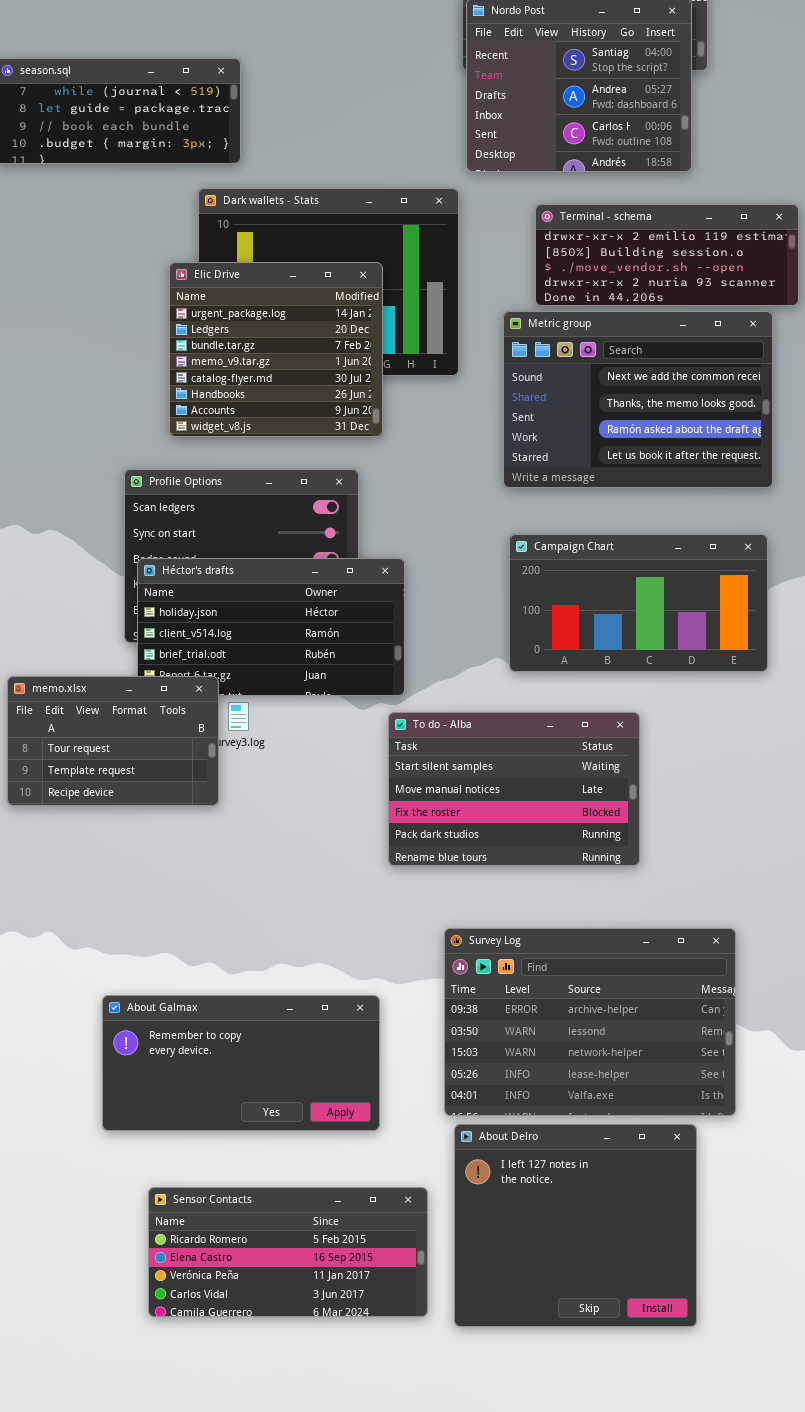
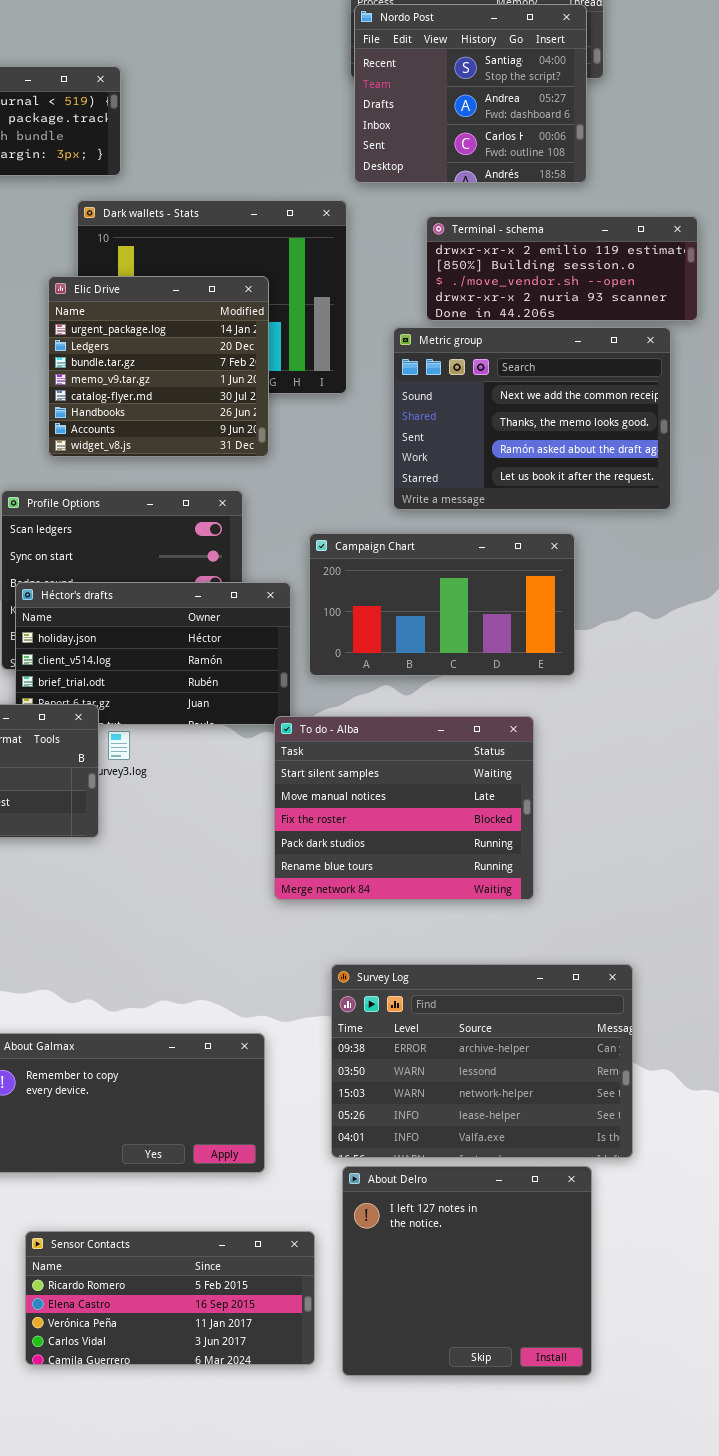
Campaign Chart: [509,534,768,672] -> [309,533,575,676], moved
To do - Alba: [388,712,640,866] -> [274,716,534,900], resized

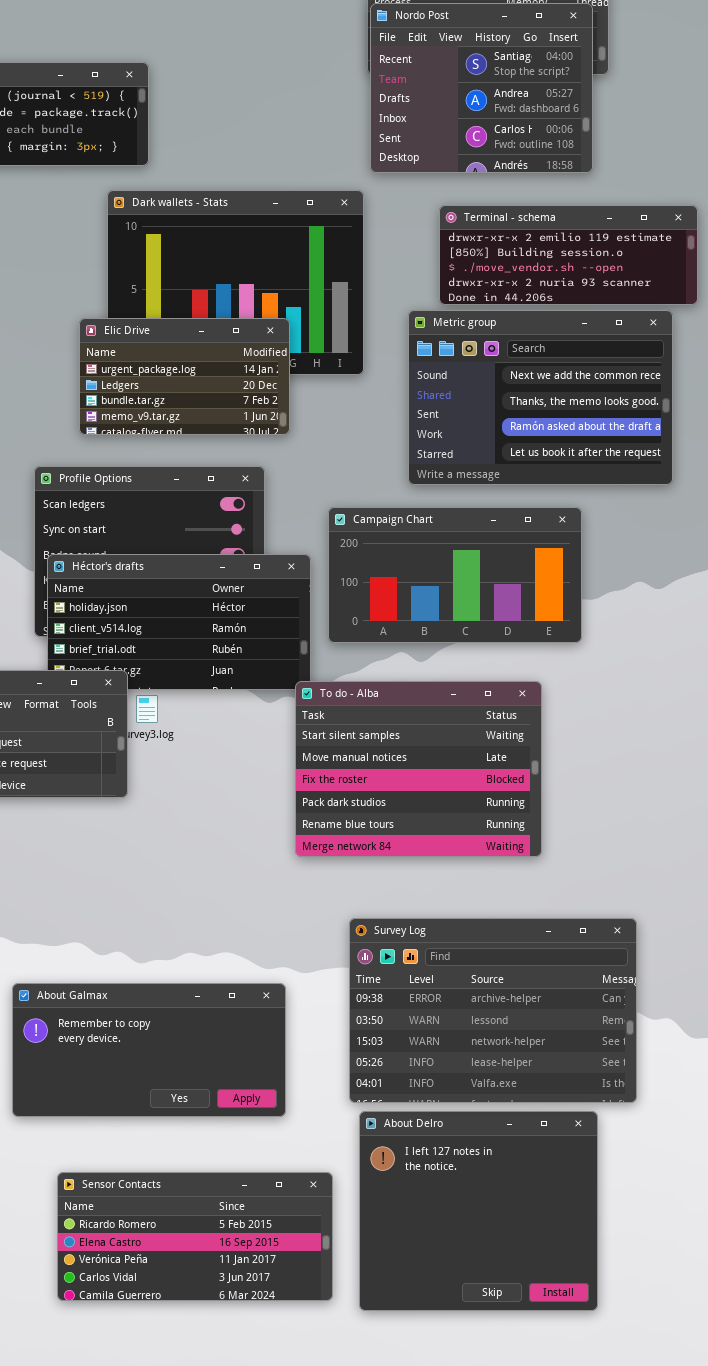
Elic Drive: [48,276,269,457] -> [79,318,290,435], resized

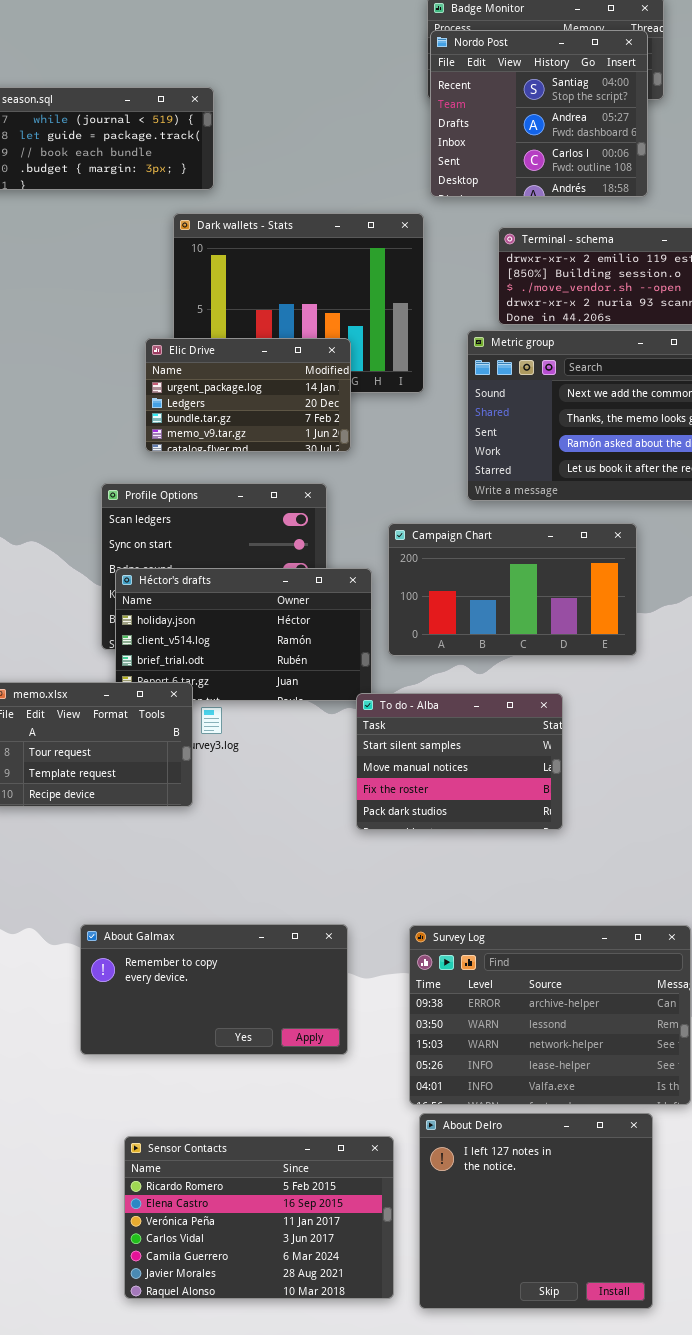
To do - Alba: [295,681,542,857] -> [356,693,563,830], resized
About Galmax: [12,983,286,1117] -> [80,924,348,1055], moved
Sensor Contacts: [57,1172,333,1301] -> [124,1136,394,1299], resized

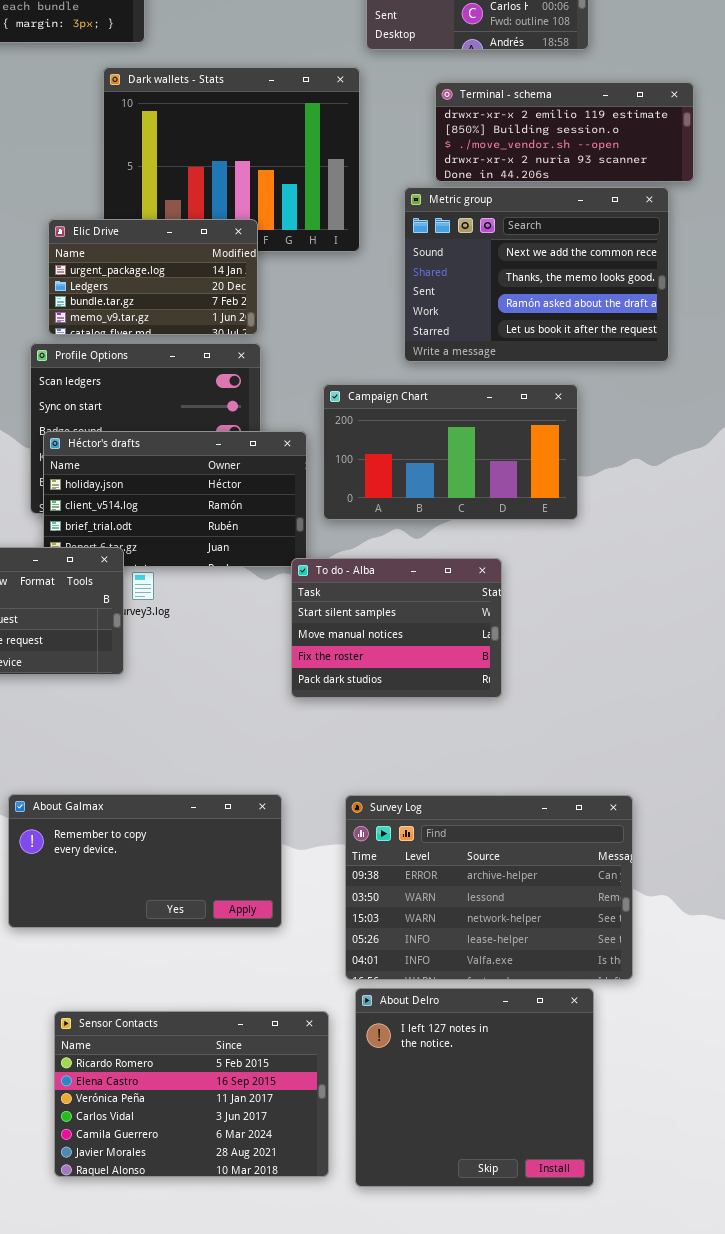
Elic Drive: [145,338,351,452] -> [48,219,258,335], moved

